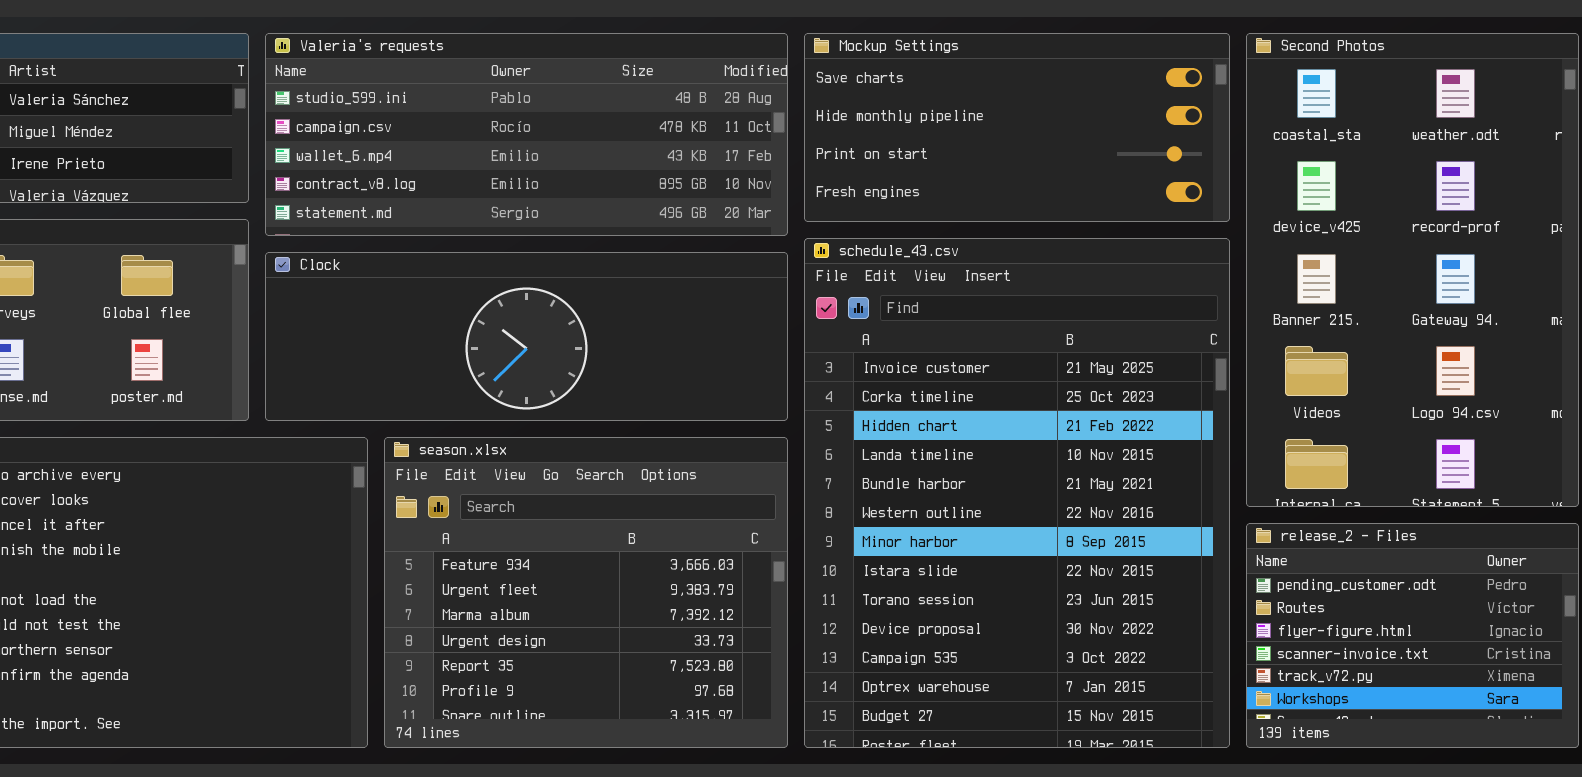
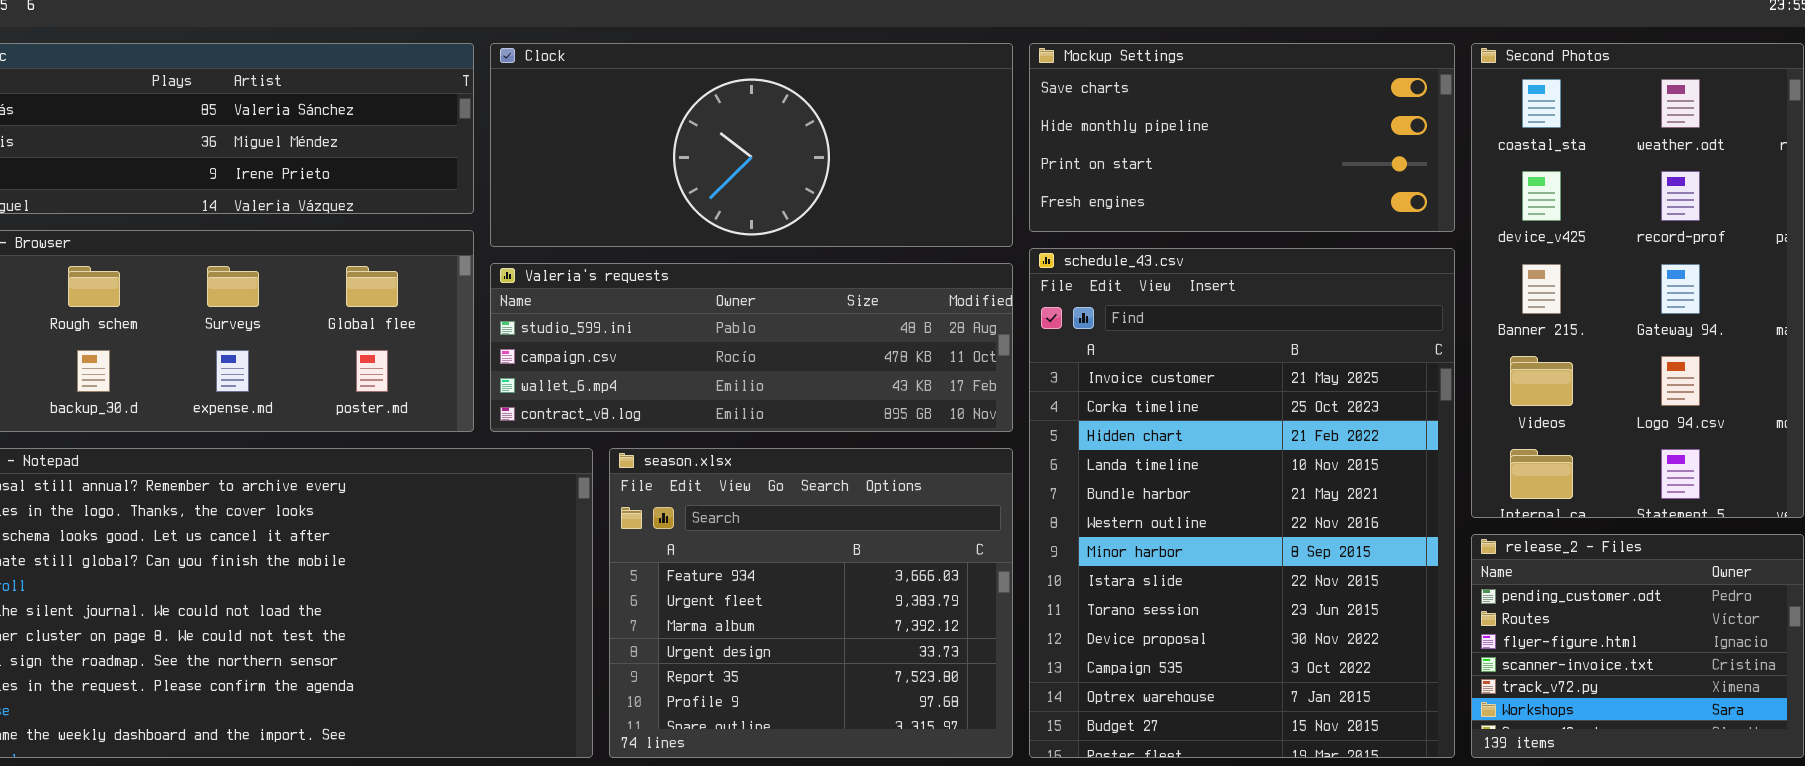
Valeria's requests: [265,33,788,236] -> [490,263,1013,432], moved, resized
Clock: [265,252,788,421] -> [490,43,1013,247], moved, resized

